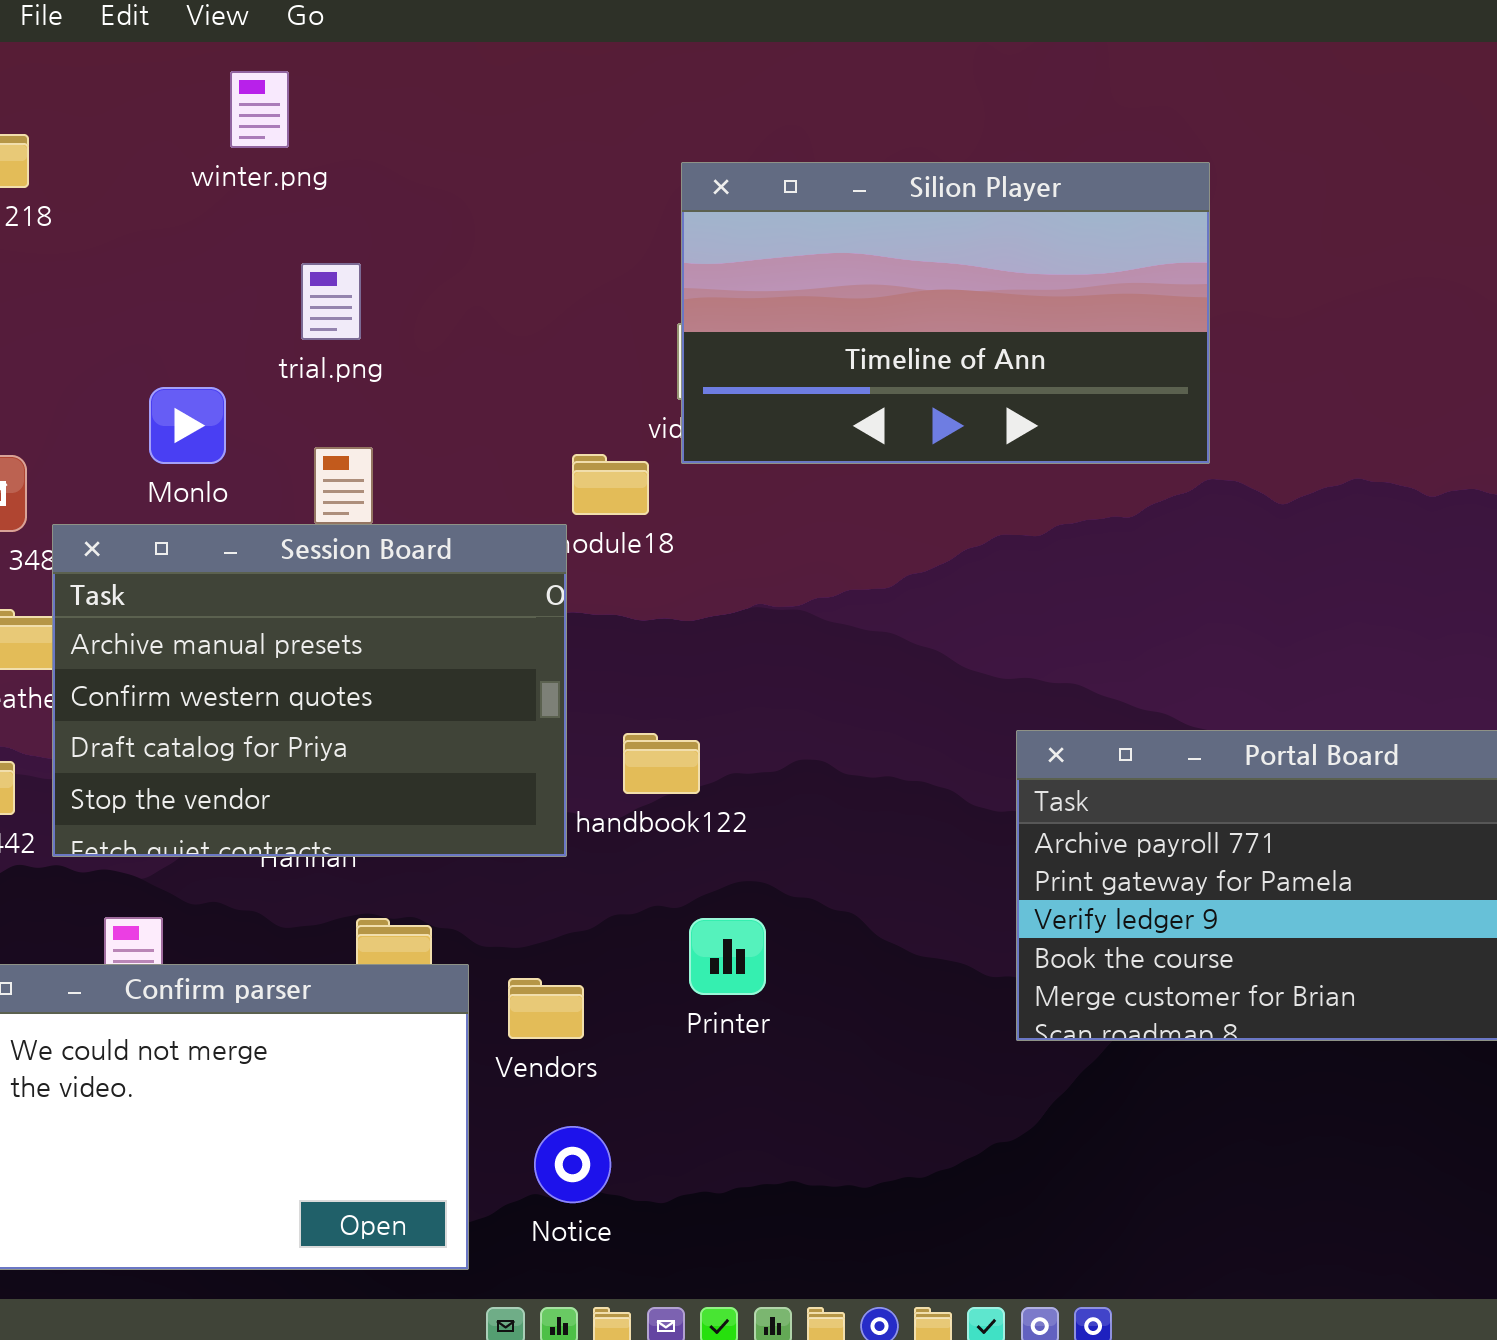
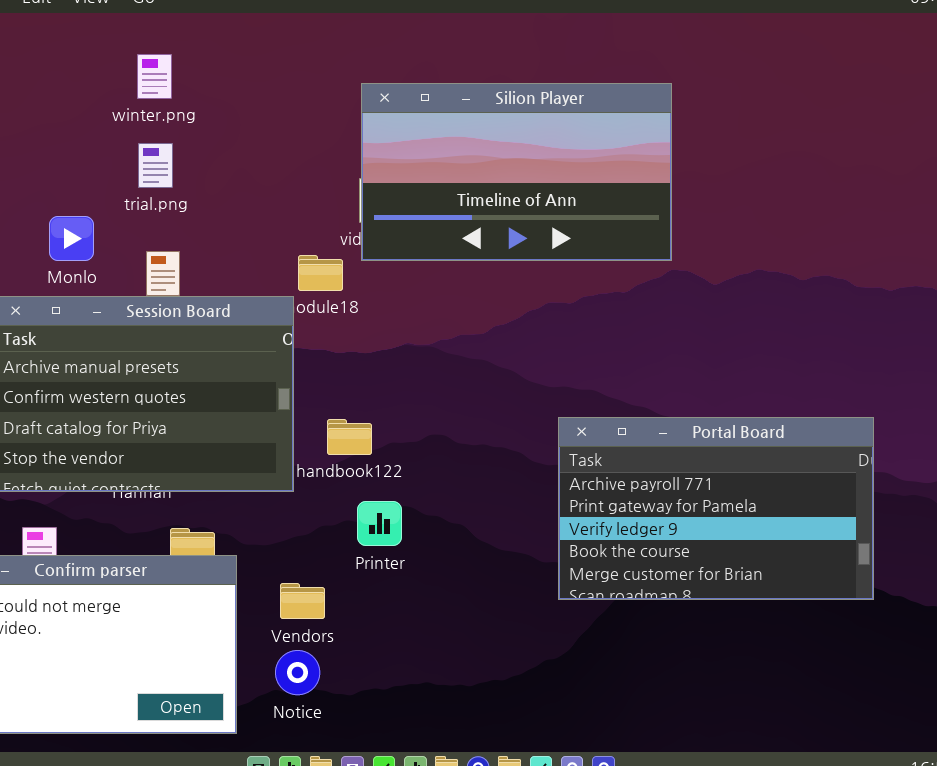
winter.png: [230,71,289,148] -> [137,54,172,99], moved
Printer: [689,918,766,995] -> [357,501,402,546], moved
Vendors: [508,978,584,1039] -> [280,583,325,619], moved

